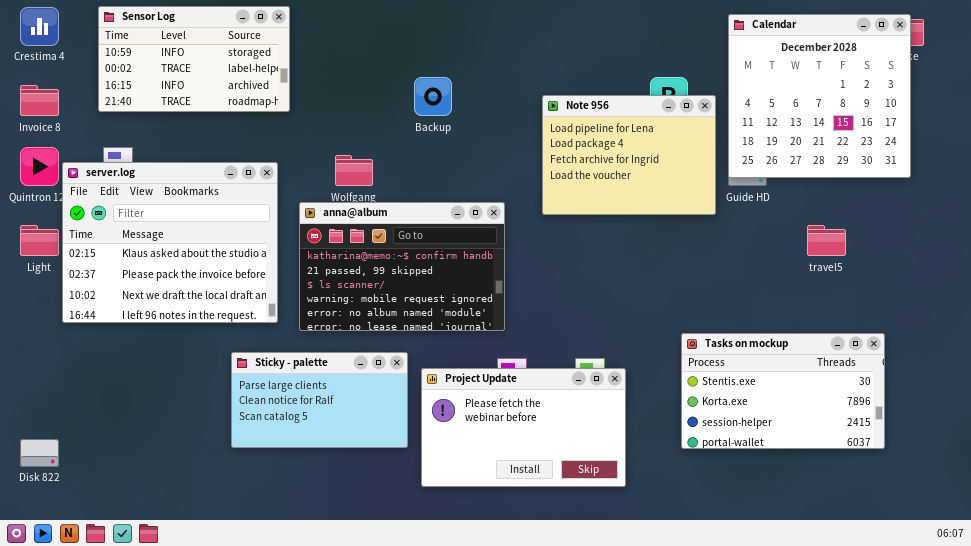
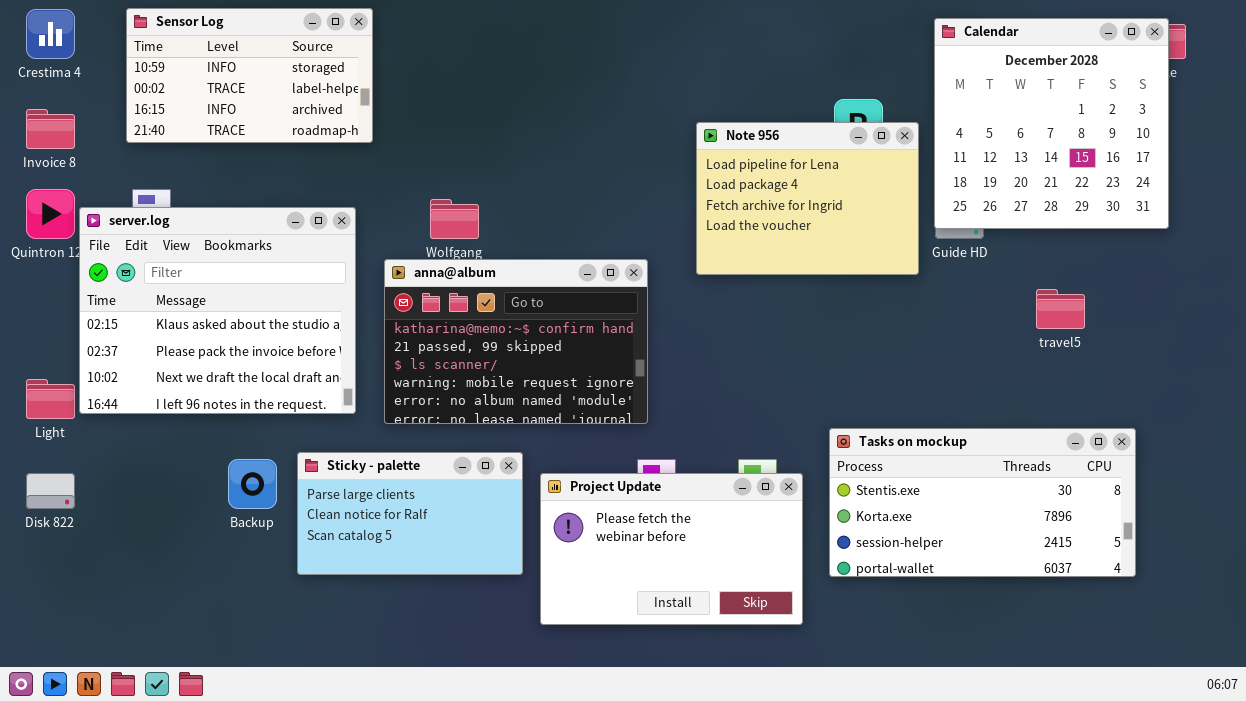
Backup: [414,77,452,116] -> [228,459,277,509], moved
Light: [20,225,59,256] -> [26,379,75,419], moved
Tasks on mockup: [681,333,885,449] -> [829,428,1136,577], resized
Disk 822: [20,439,59,467] -> [26,473,75,509], moved

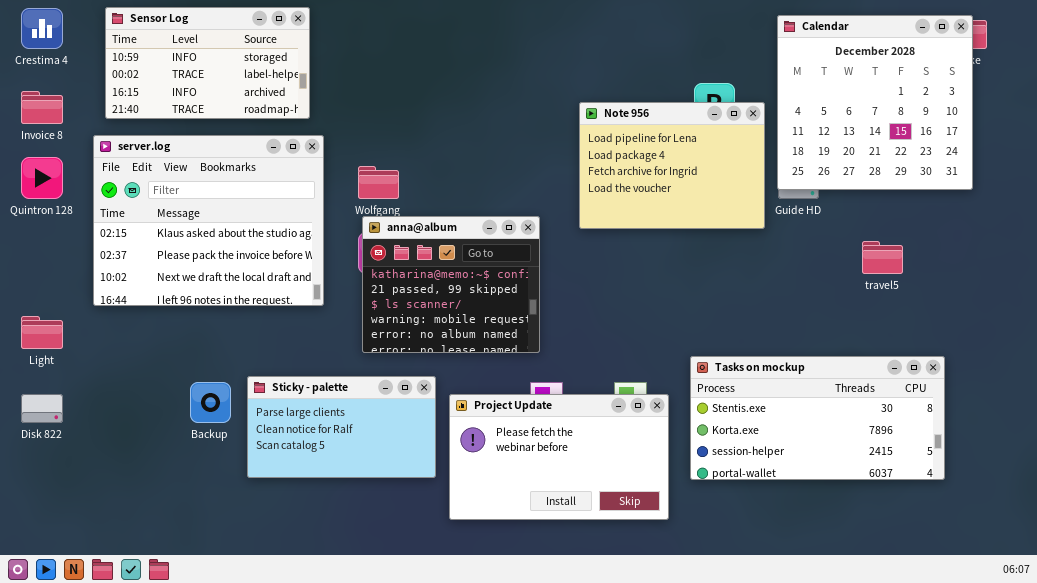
server.log: [79,207,356,414] -> [93,135,324,306], moved
anna@album: [384,259,648,424] -> [362,216,540,353], resized

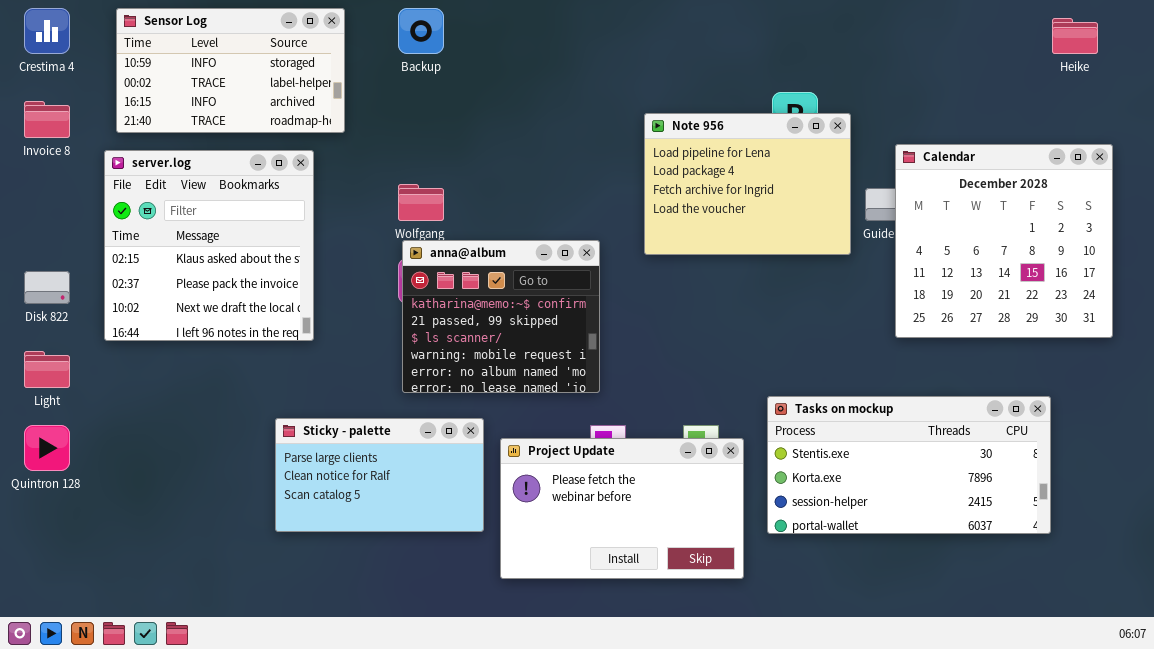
Calendar: [777,15,973,190] -> [895,144,1113,338], moved
server.log: [93,135,324,306] -> [104,150,314,341], resized
Quintron 128: [21,157,63,199] -> [24,425,70,471], moved
Backup: [190,382,231,423] -> [398,8,444,54], moved
Disk 822: [21,394,63,423] -> [24,271,70,304], moved

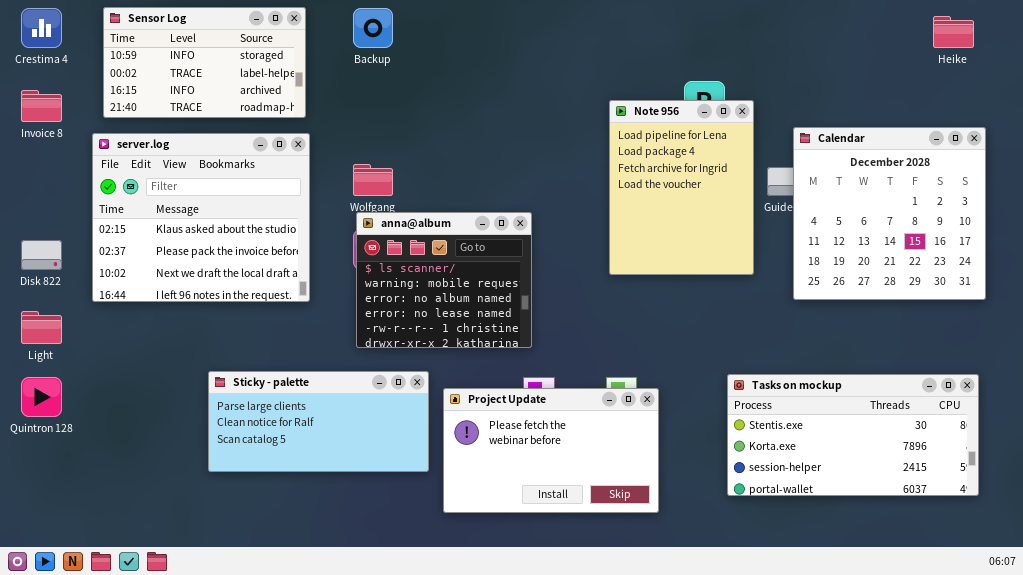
Note 956: [644,113,851,255] -> [609,100,754,275], resized
server.log: [104,150,314,341] -> [92,133,310,302], resized
anna@album: [402,240,600,393] -> [356,212,532,348], scrolled down 2 rows
Tasks on mockup: [767,396,1051,534] -> [727,374,979,496], moved
Sticky - palette: [275,418,484,532] -> [208,371,429,472], resized

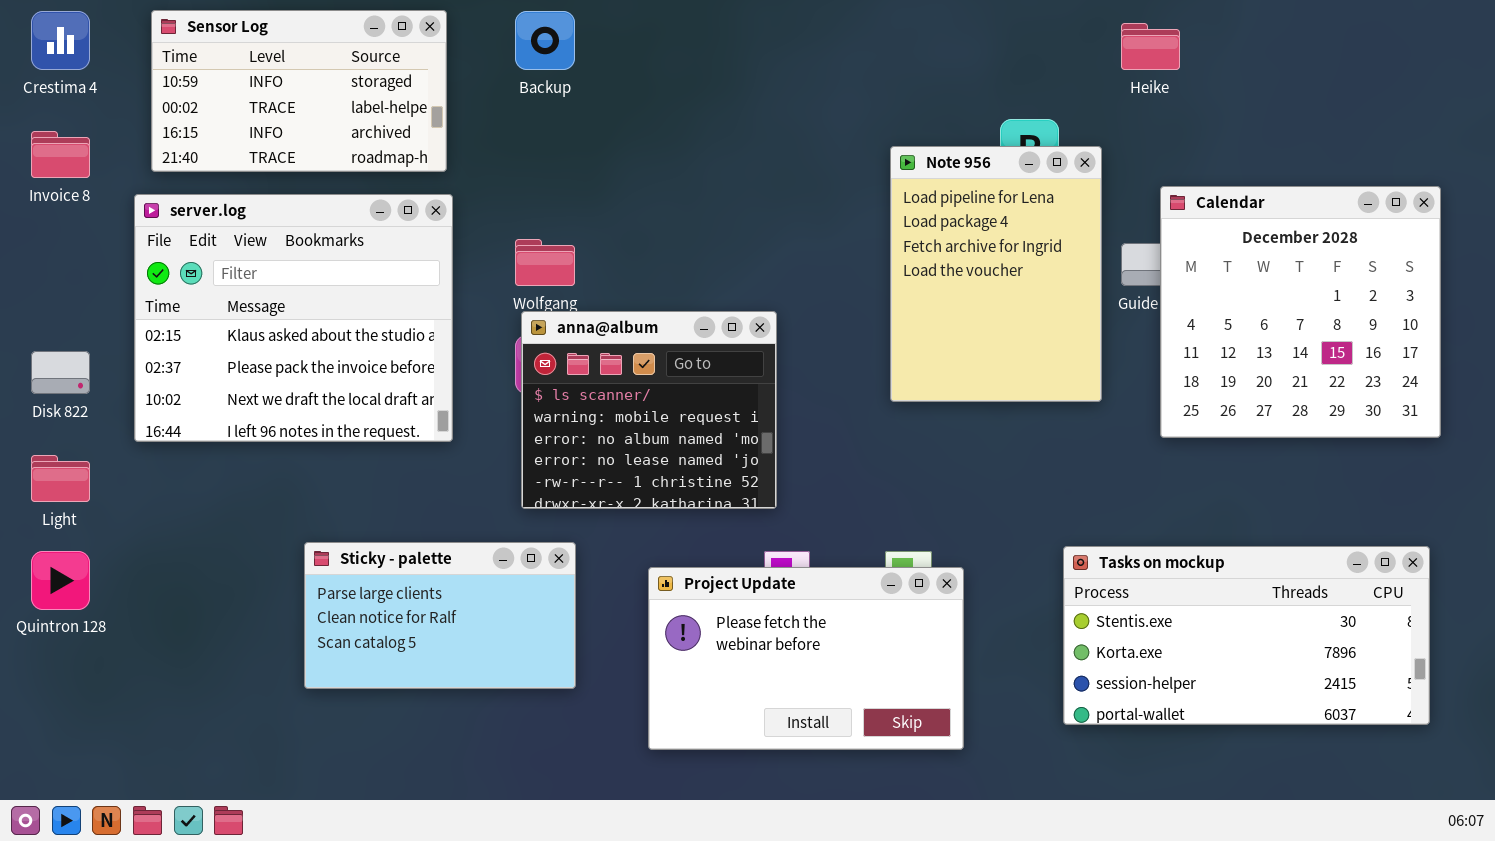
Heike: [933,16,974,48] -> [1121,23,1180,70], moved
Sticky - palette: [208,371,429,472] -> [304,542,576,689], resized

